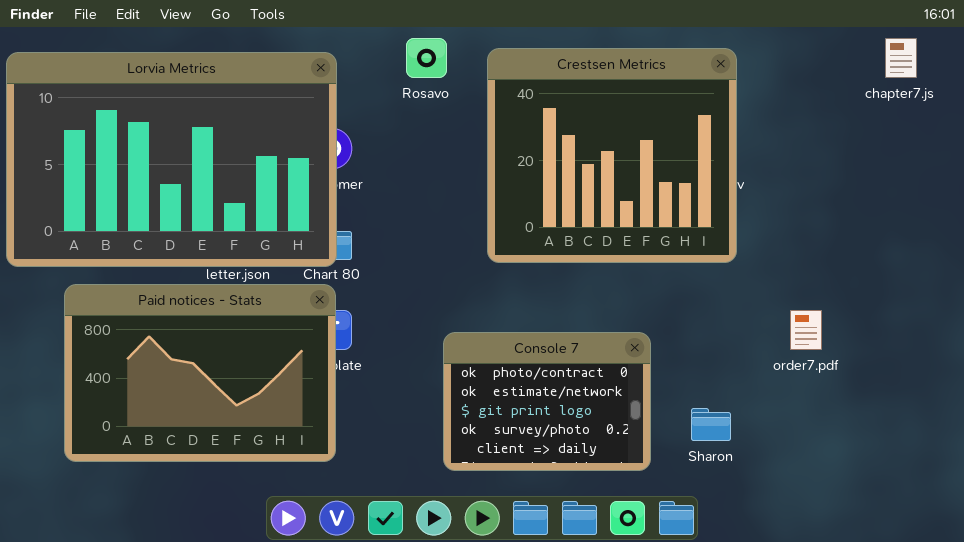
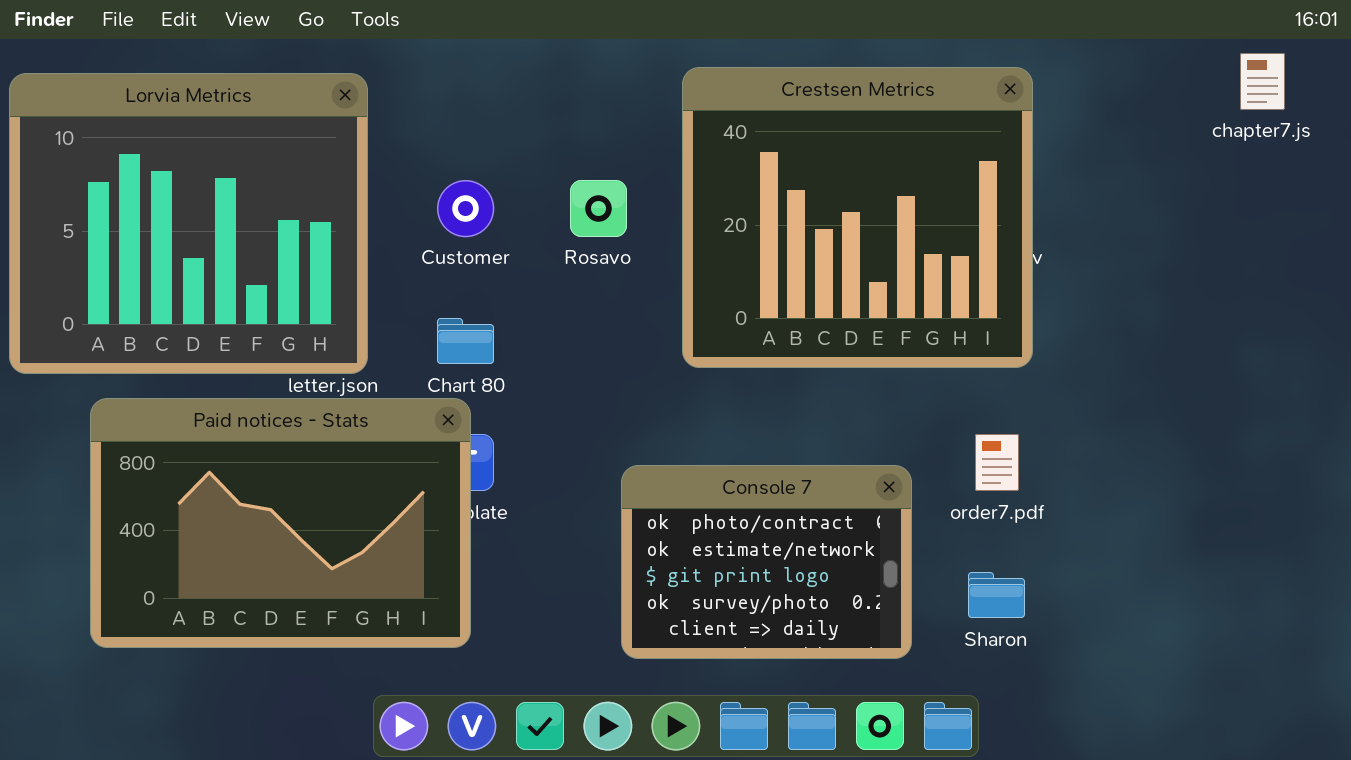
Rosavo: [406,38,447,78] -> [570,180,627,237], moved
Lorvia Metrics: [6,52,337,267] -> [9,73,368,374], resized
order7.pdf: [790,310,822,350] -> [975,434,1019,491], moved

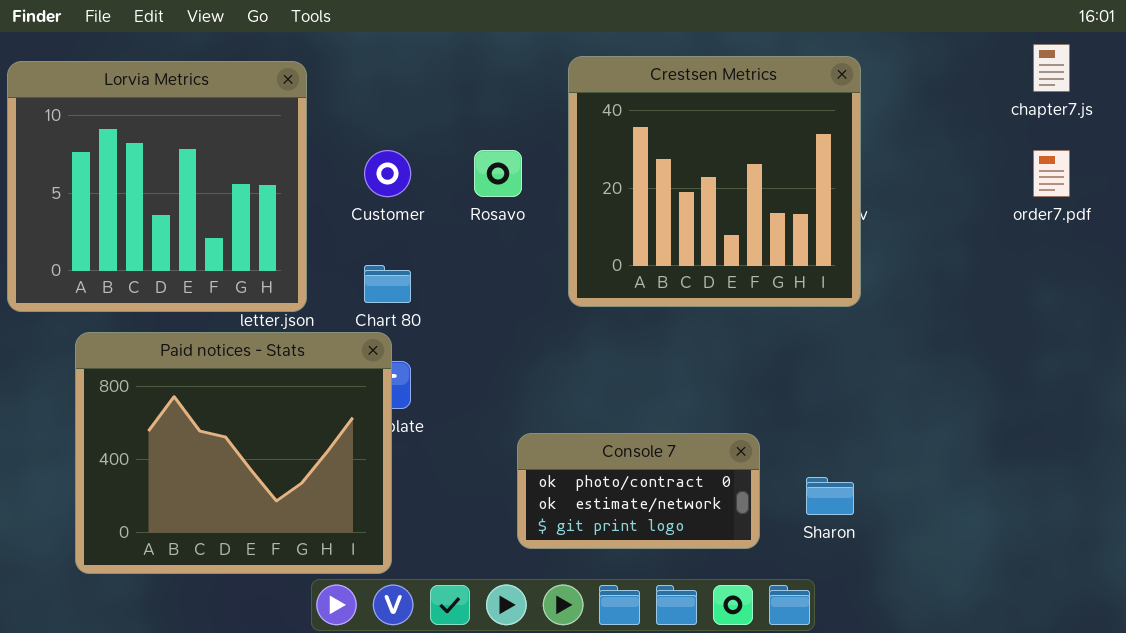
Paid notices - Stats: [90,398,471,648] -> [75,332,392,574], resized
order7.pdf: [975,434,1019,491] -> [1033,150,1070,197], moved
Console 7: [621,465,912,659] -> [517,433,760,549], resized

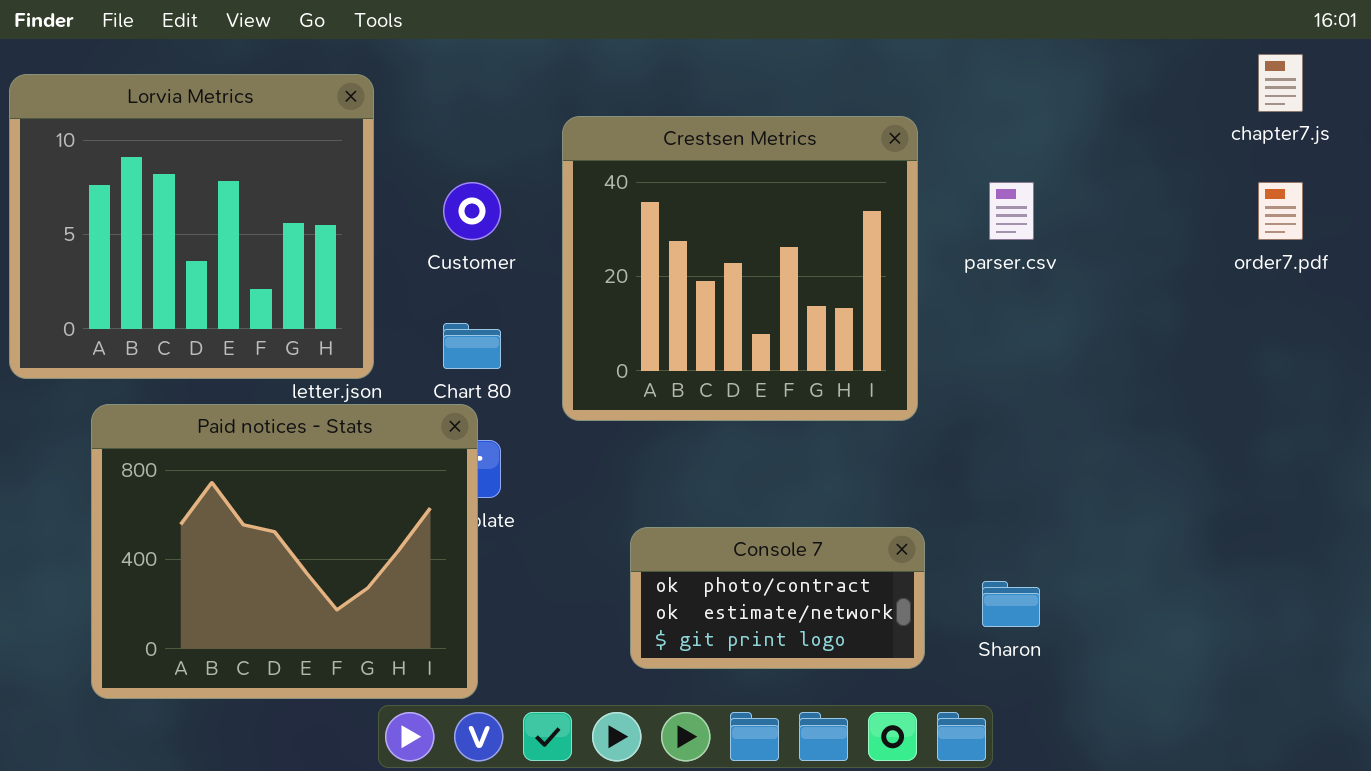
Crestsen Metrics: [568,56,861,307] -> [562,116,918,421], moved

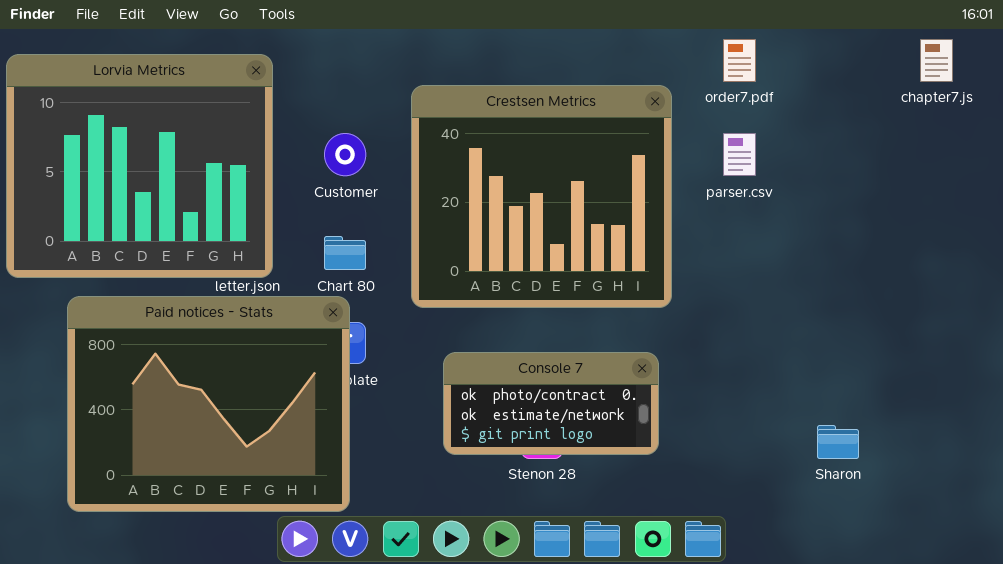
order7.pdf: [1258,182,1303,240] -> [723,39,756,82], moved
Console 7: [630,527,925,669] -> [443,352,659,455], moved
Sharon: [982,581,1040,627] -> [817,425,859,459], moved

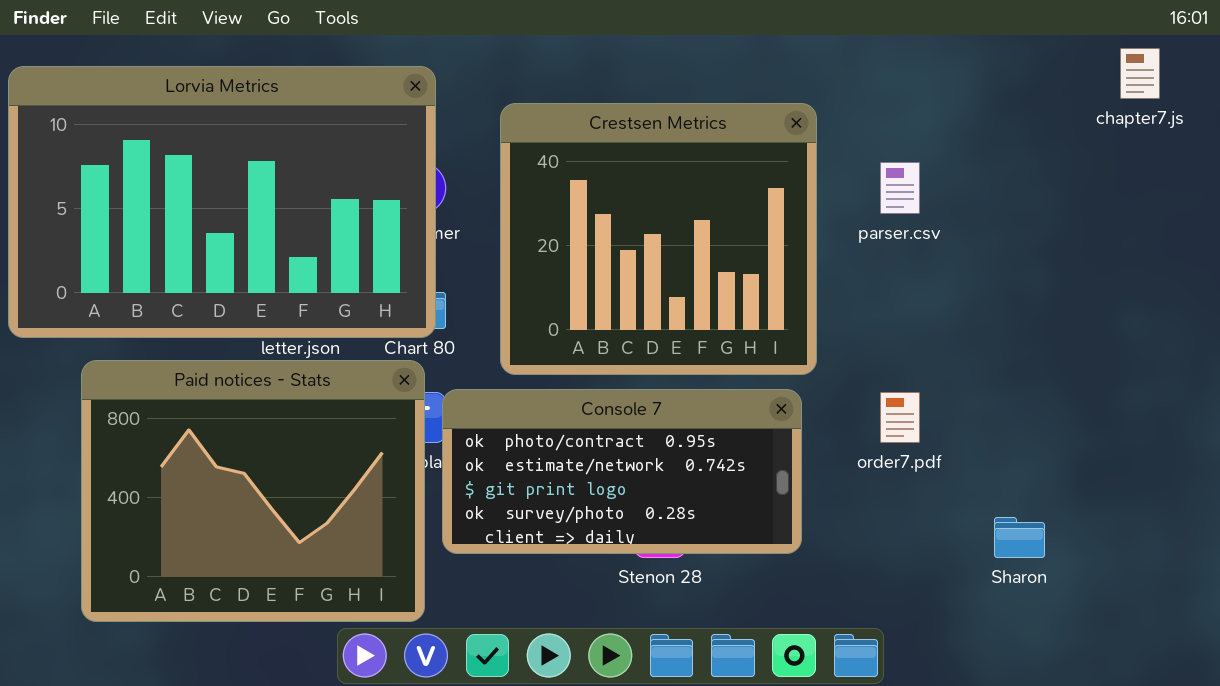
order7.pdf: [723,39,756,82] -> [880,392,920,443], moved
Lorvia Metrics: [6,54,273,278] -> [8,66,436,338], resized
Console 7: [443,352,659,455] -> [442,389,802,554], resized

